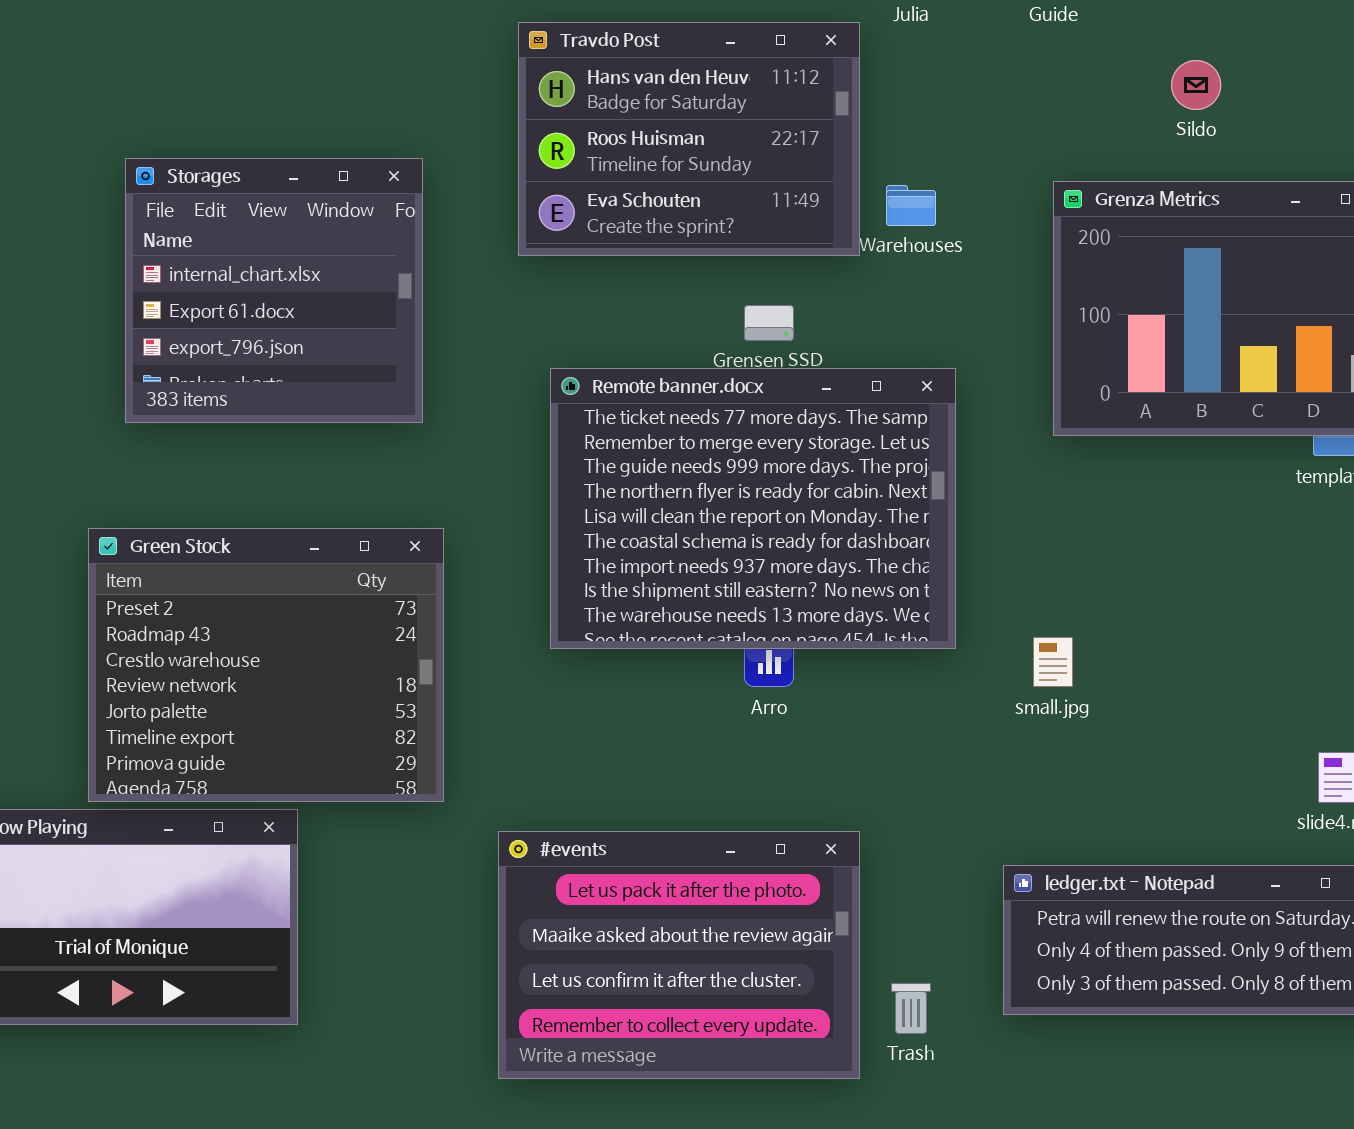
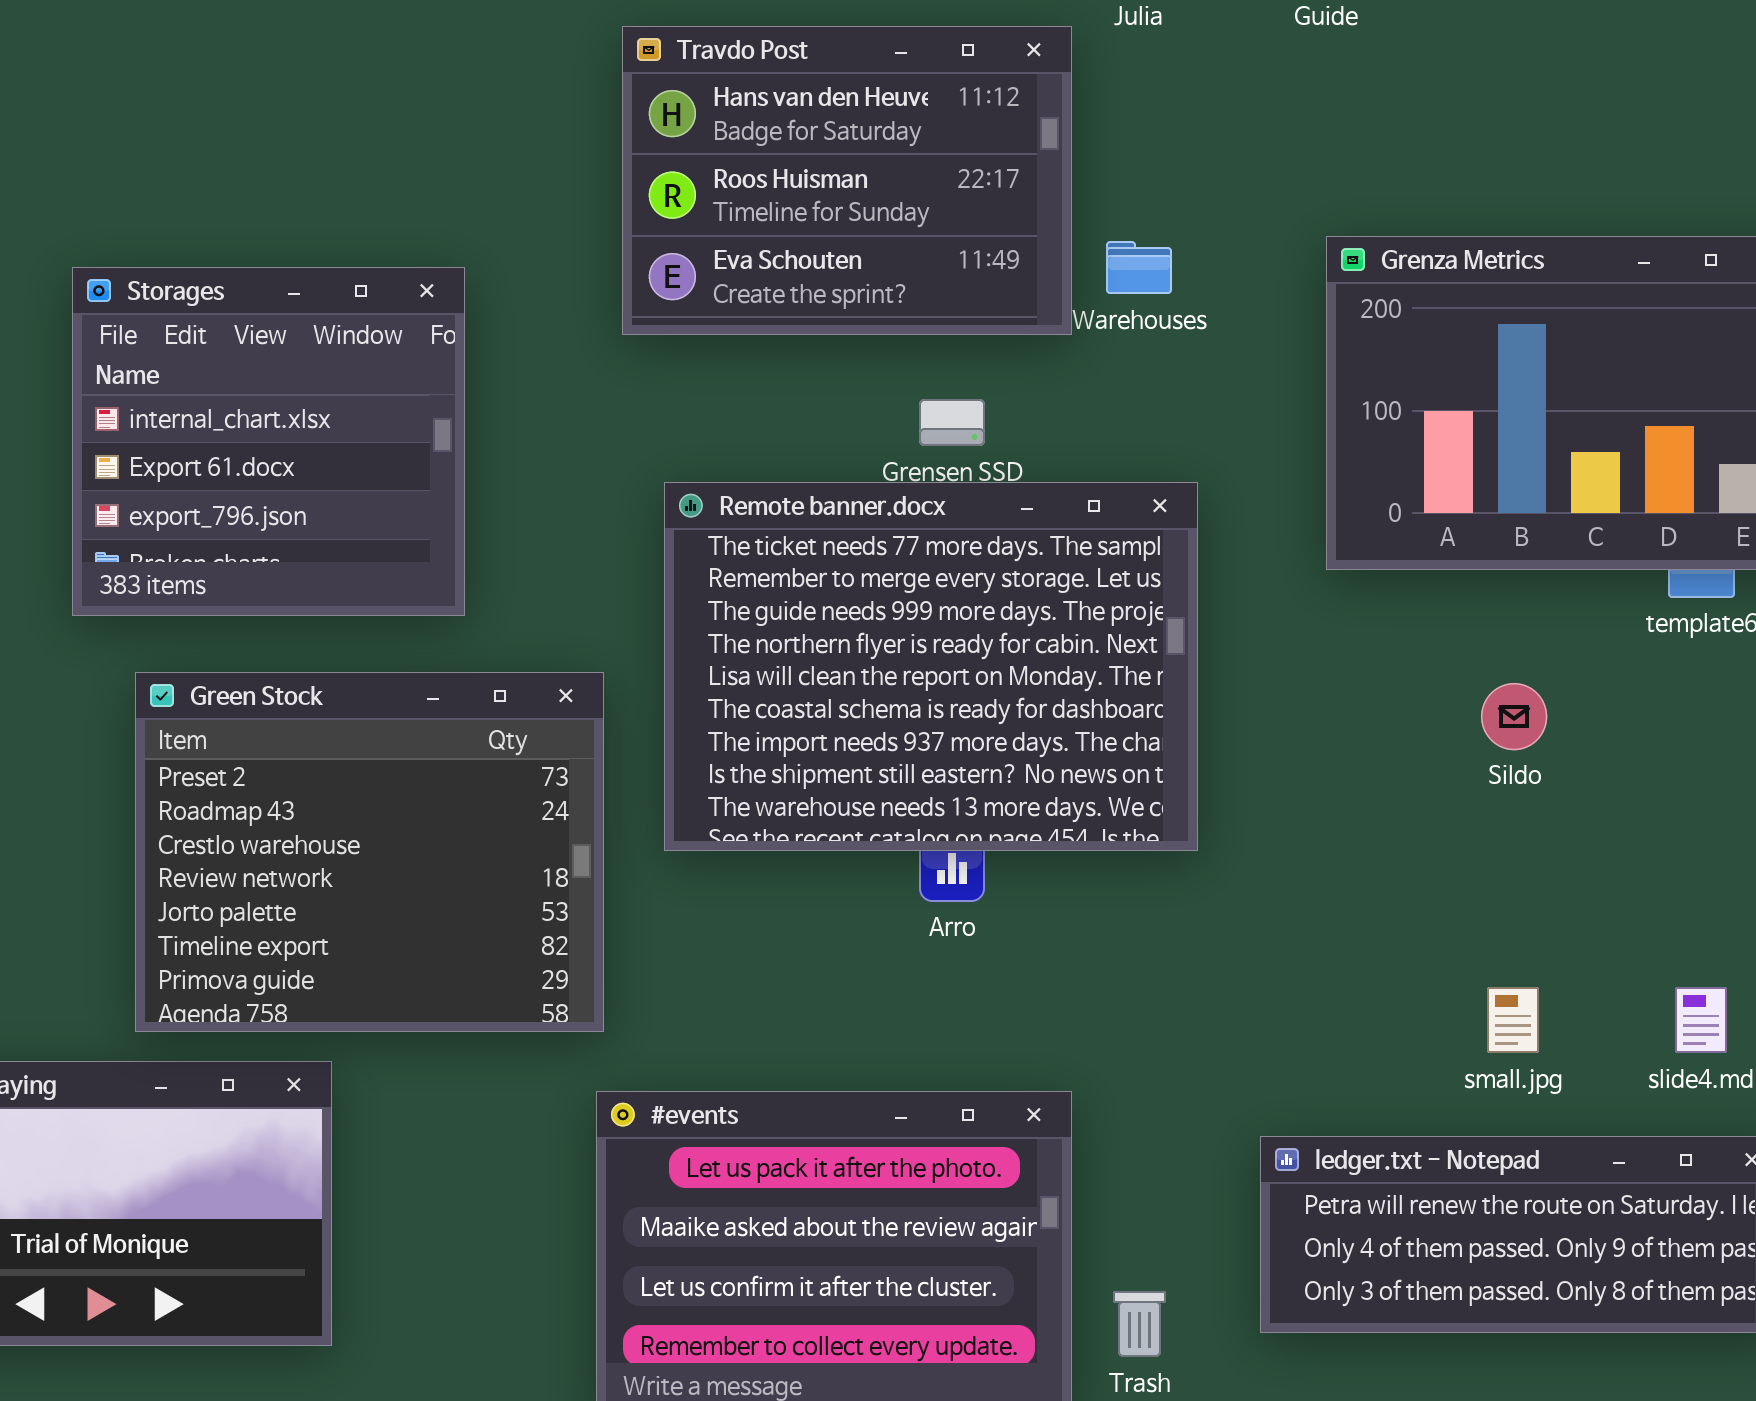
Sildo: [1171,60,1221,110] -> [1481,683,1547,750], moved
Storages: [125,158,423,423] -> [72,267,465,616], moved
Green Stock: [88,528,444,802] -> [135,672,604,1032], moved
small.jpg: [1033,637,1073,687] -> [1487,987,1539,1053], moved

